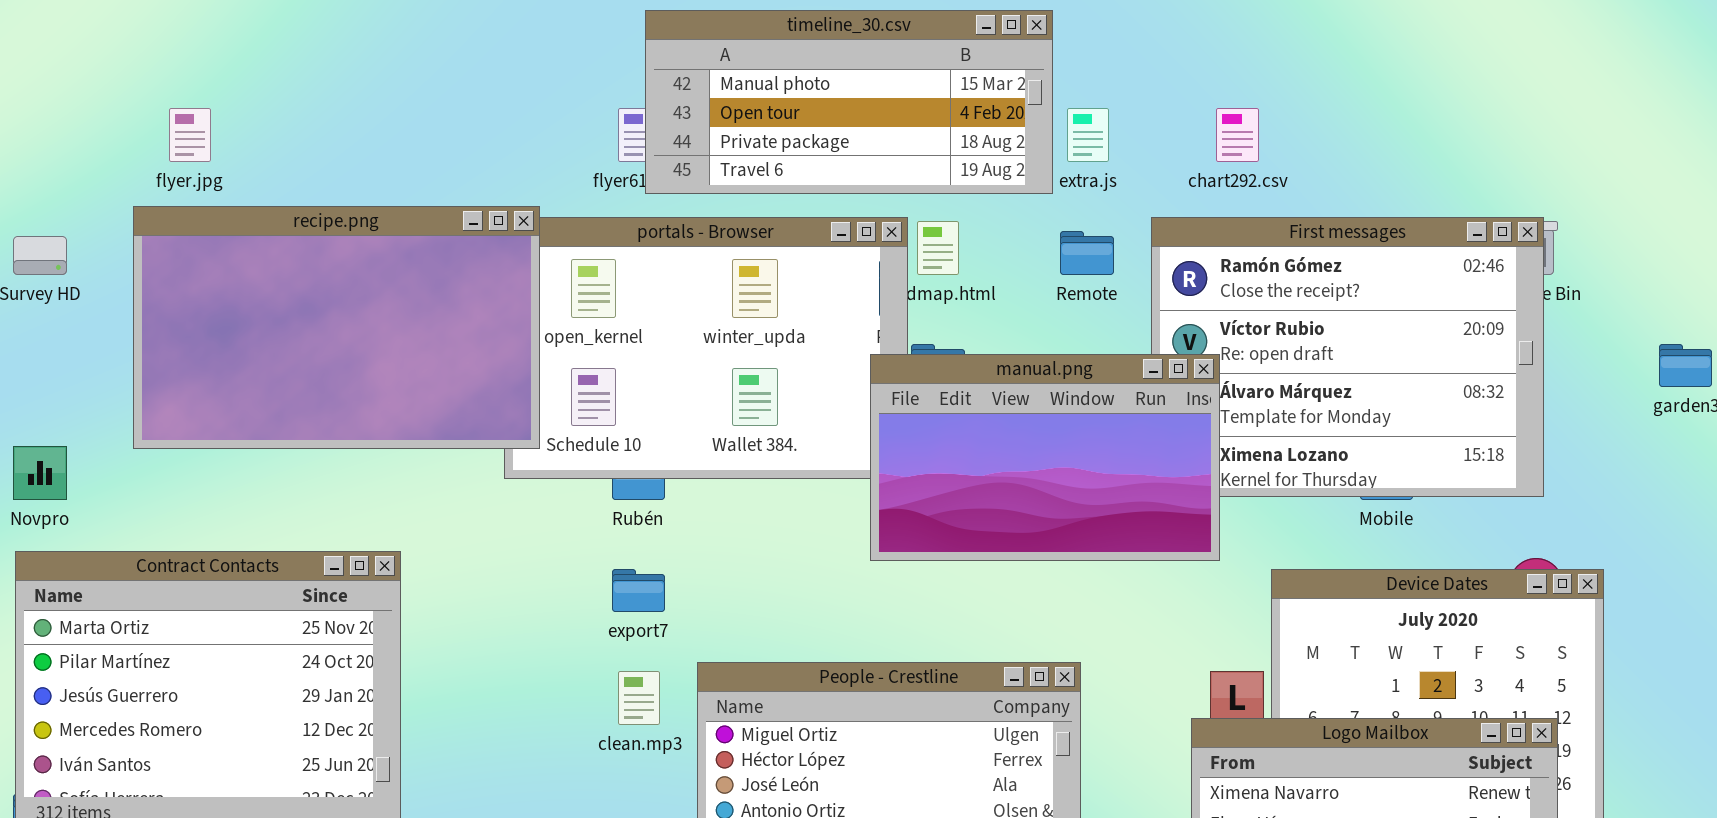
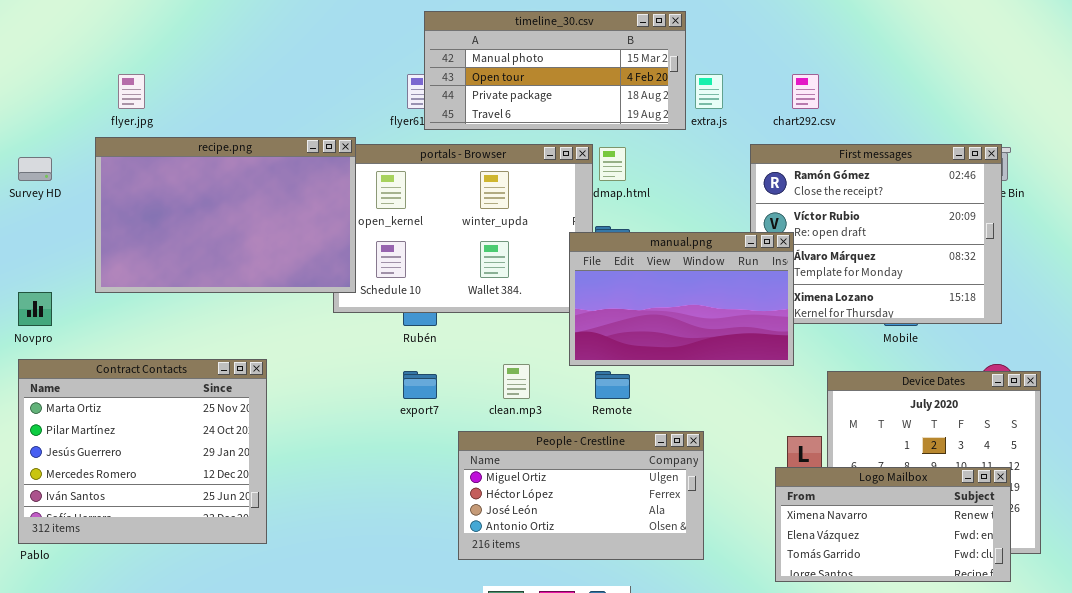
Remote: [1060,231,1114,275] -> [595,371,630,399], moved
clean.mp3: [618,671,660,725] -> [503,364,530,399], moved

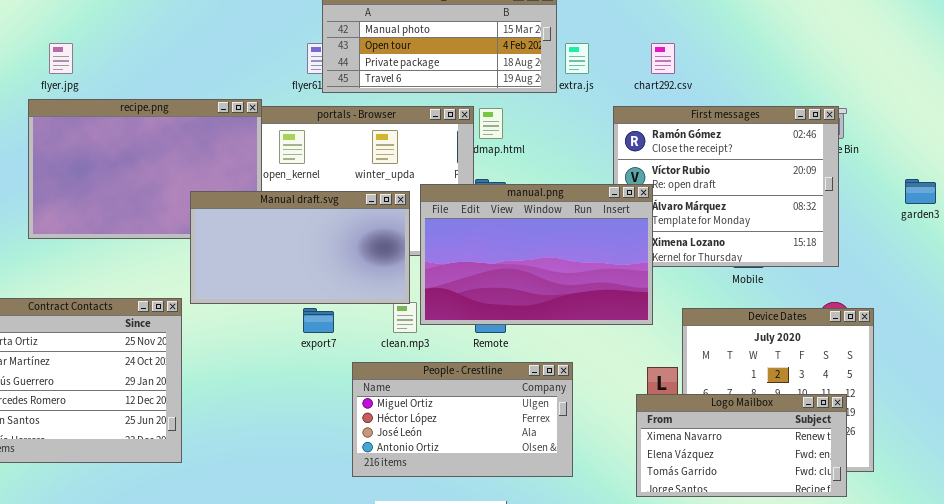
manual.png: [569,232,794,366] -> [420,184,653,325], resized
Manual draft.svg: none -> [190,191,410,304], opened

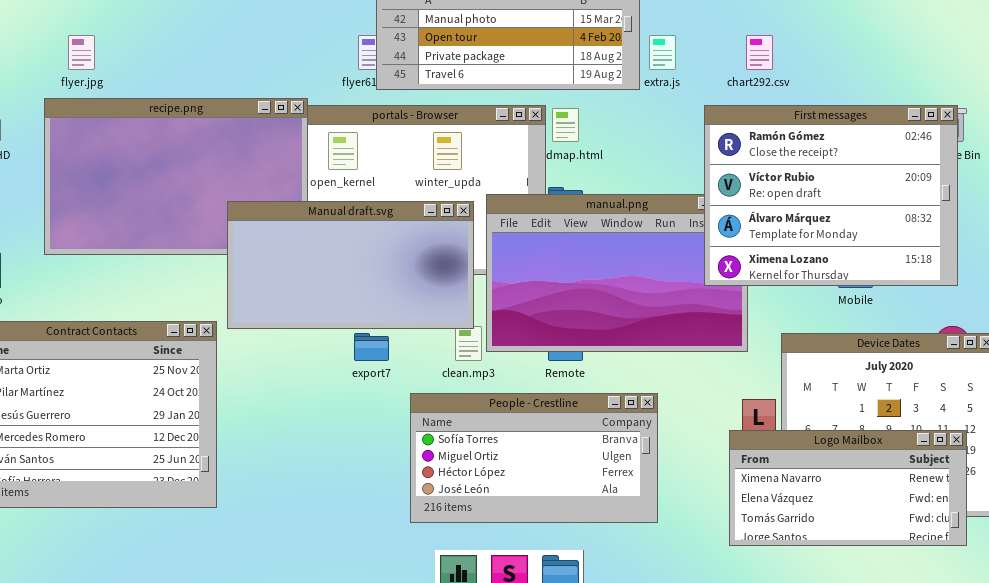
First messages: [613,106,839,267] -> [704,105,958,286], raised
People - Crestline: [352,362,573,477] -> [410,393,658,523], scrolled up 1 row

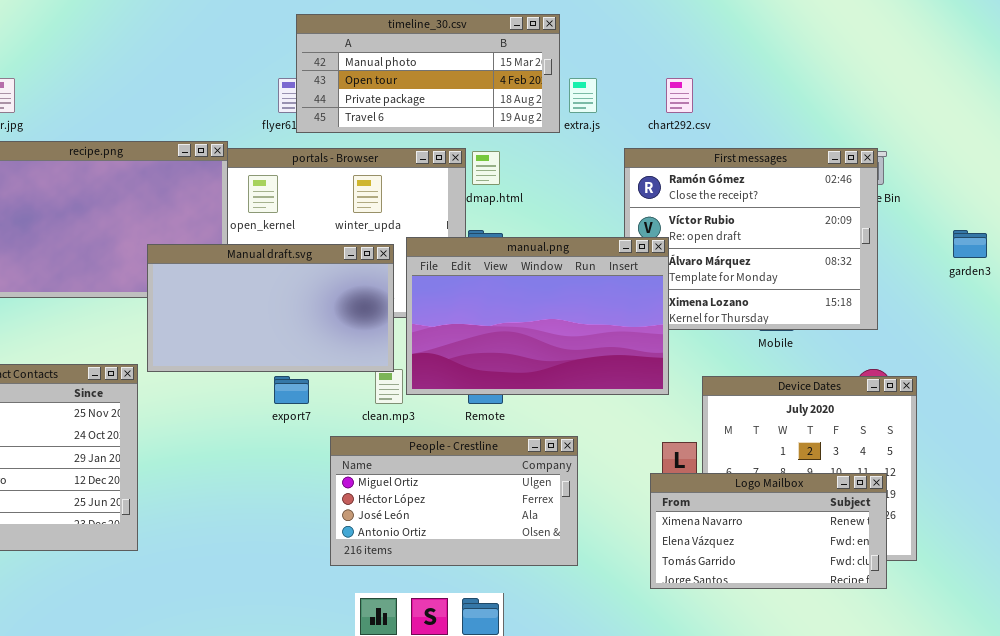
manual.png: [486,194,748,352] -> [406,237,669,395], raised
People - Crestline: [410,393,658,523] -> [330,436,578,566], scrolled down 1 row

